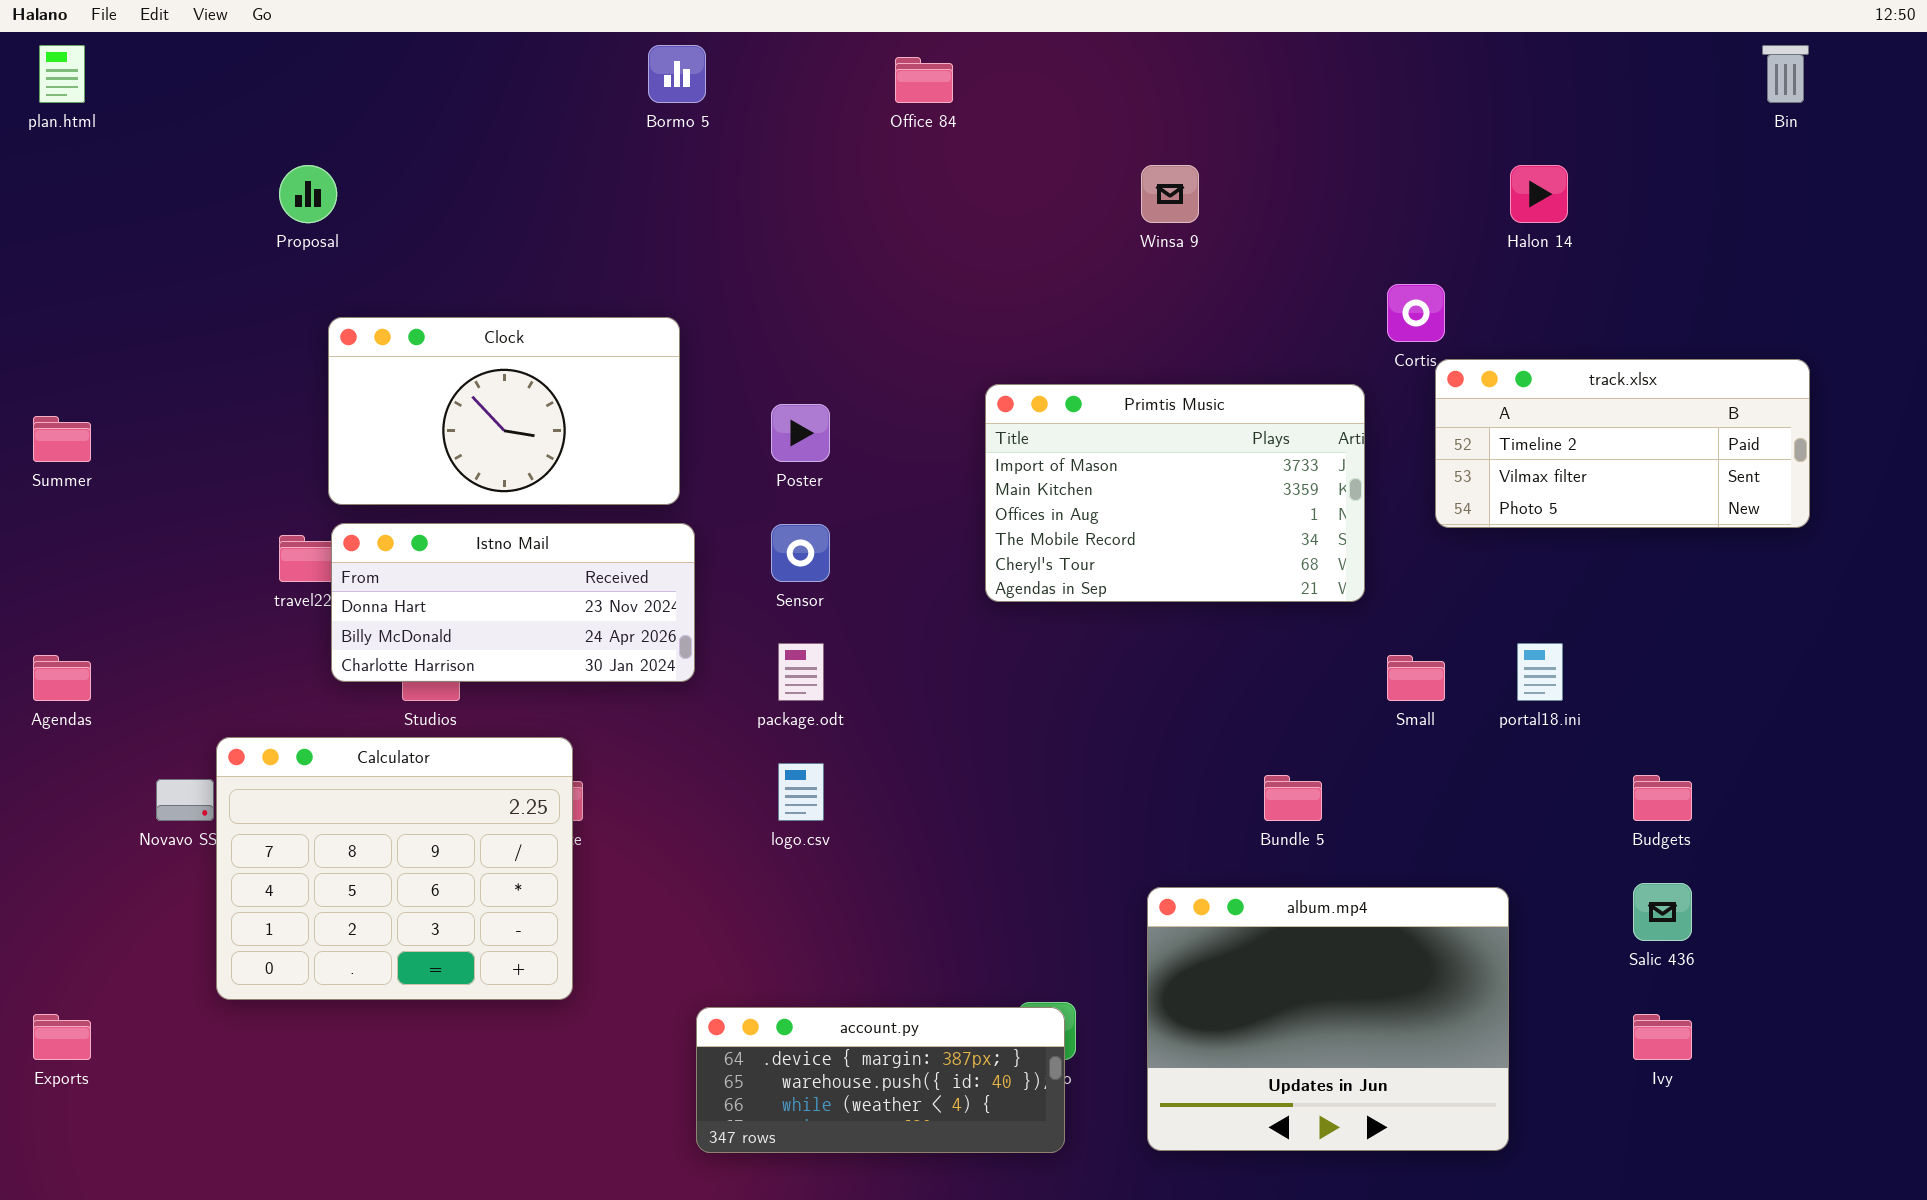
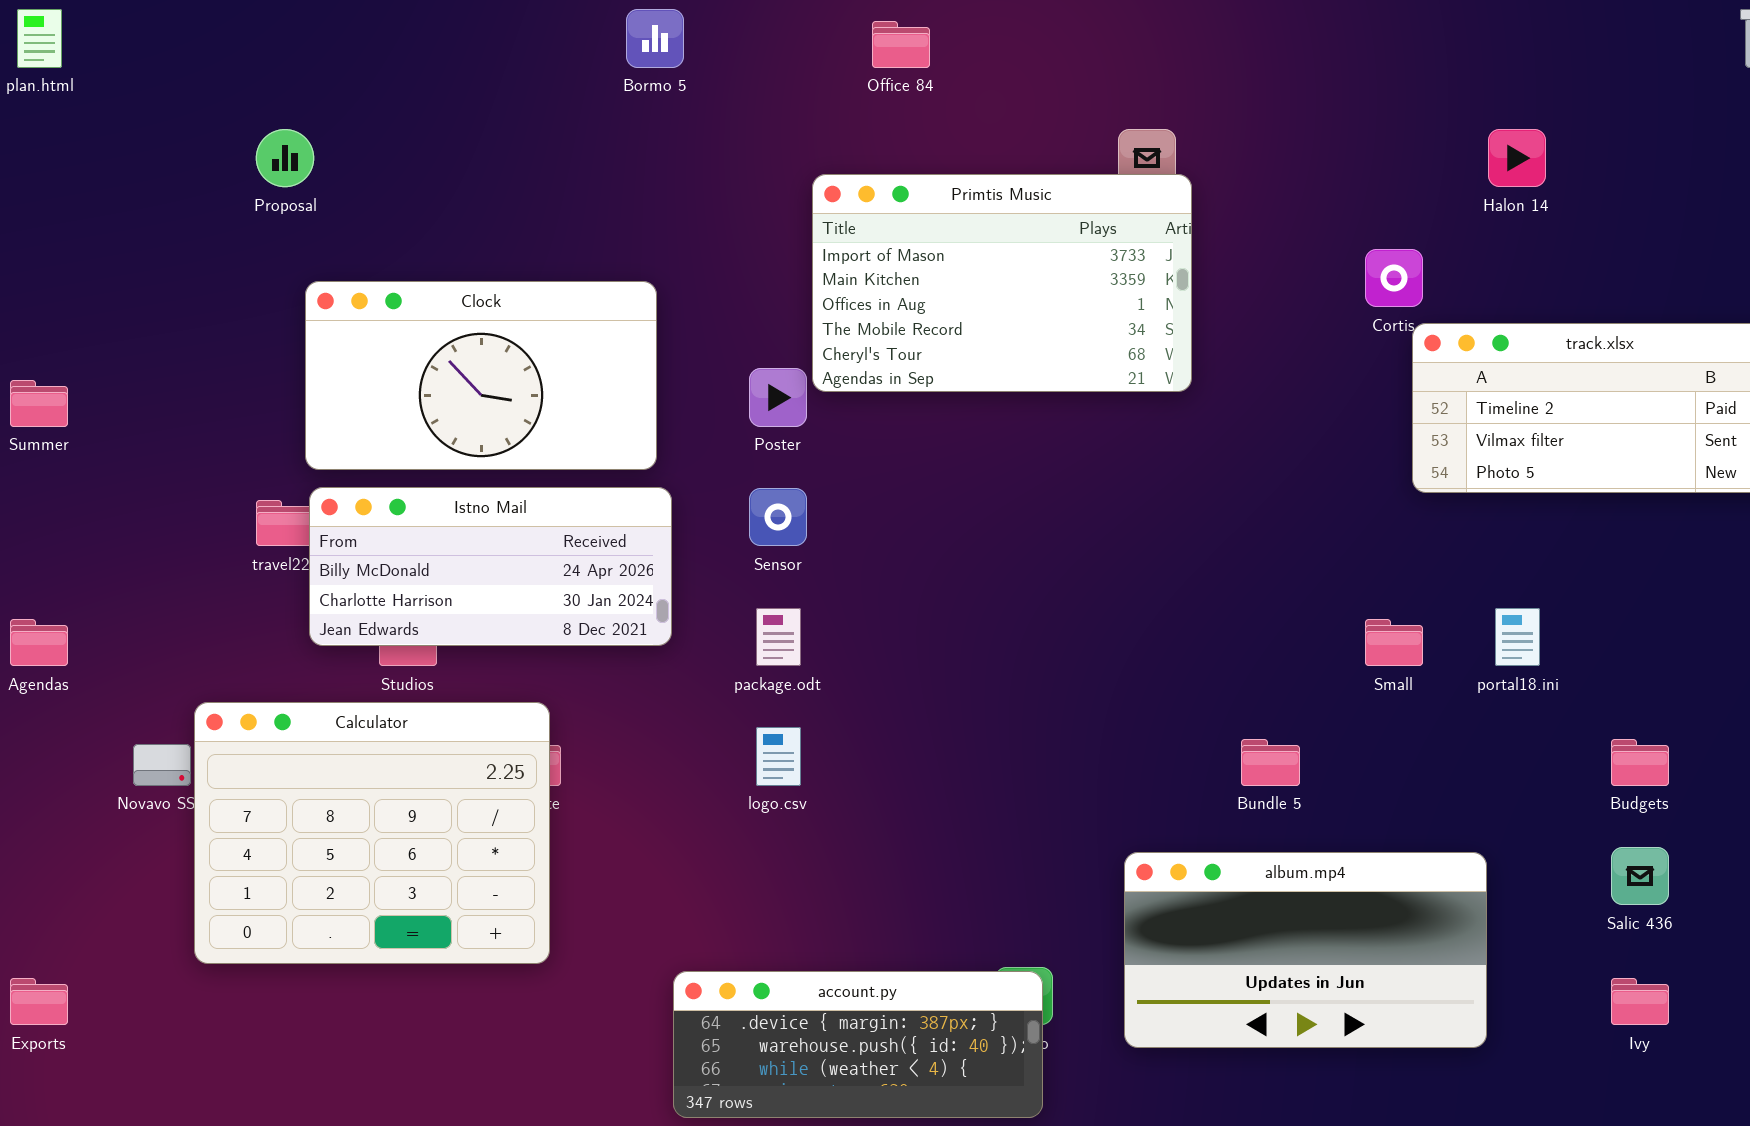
Primtis Music: [985,384,1365,602] -> [812,174,1192,392], moved
Istno Mail: [331,523,695,682] -> [309,487,672,646], scrolled down 1 row
album.mp4: [1147,887,1509,1151] -> [1124,852,1487,1048], resized

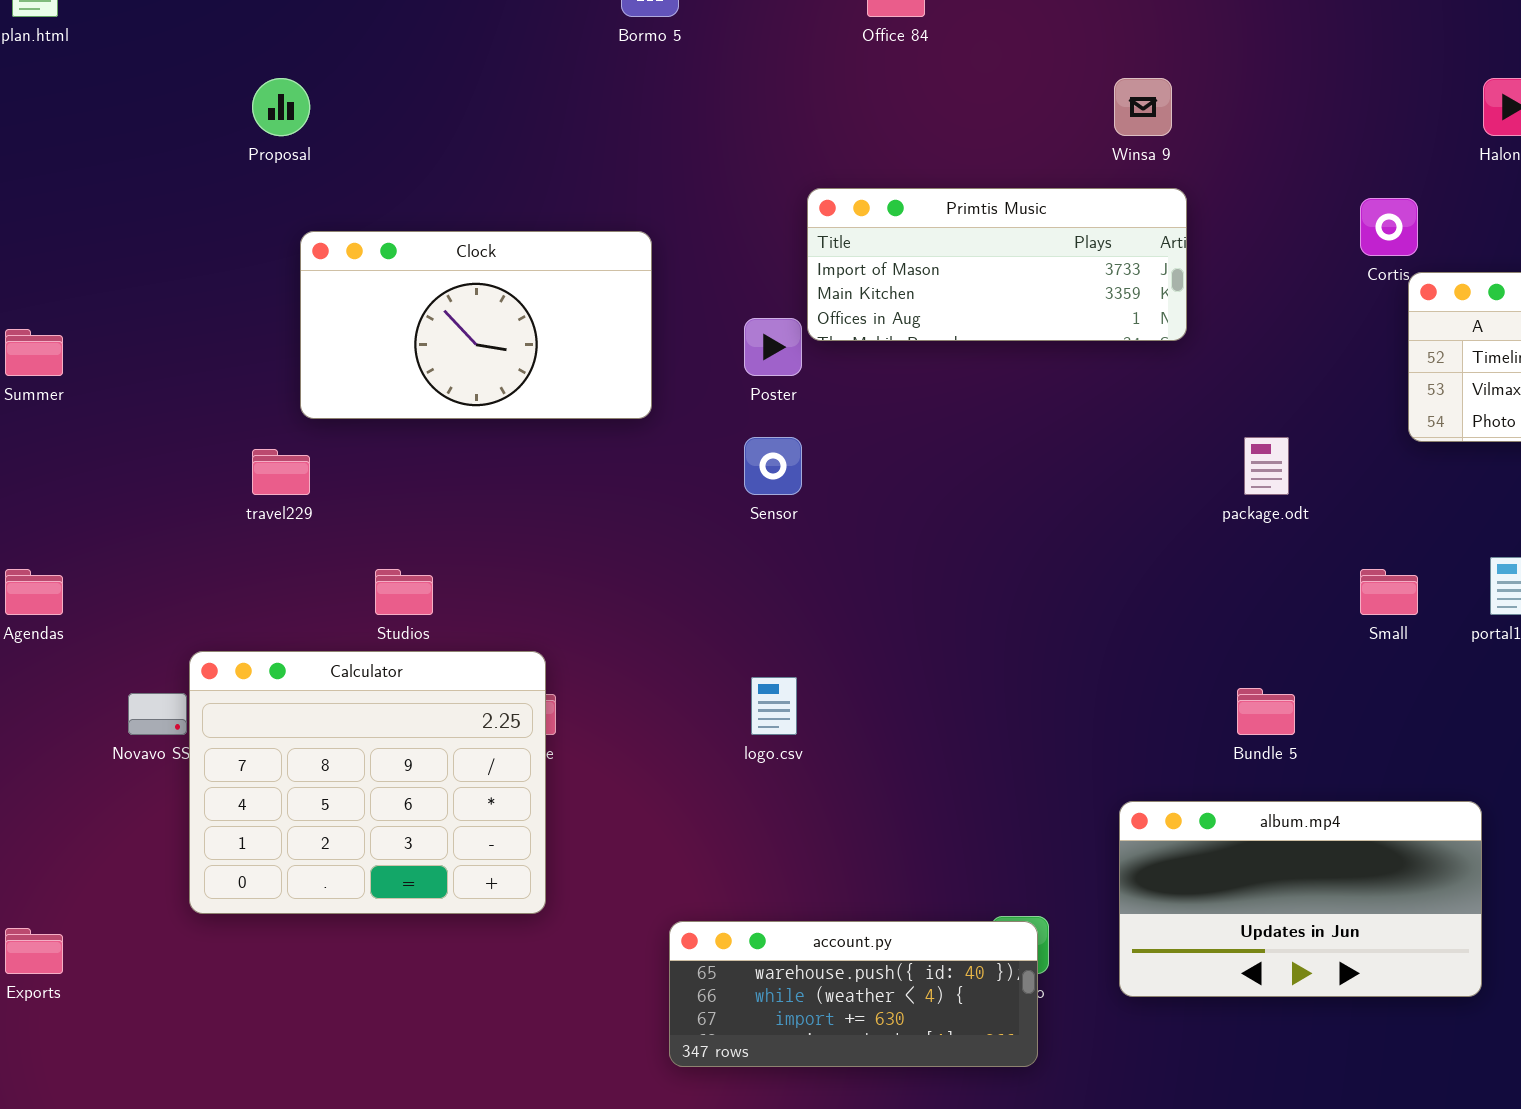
Primtis Music: [812,174,1192,392] -> [807,188,1187,341], resized
Istno Mail: [309,487,672,646] -> none, closed
package.odt: [756,608,801,666] -> [1244,437,1289,495], moved
account.py: [673,971,1043,1118] -> [669,921,1038,1067], scrolled down 1 row

